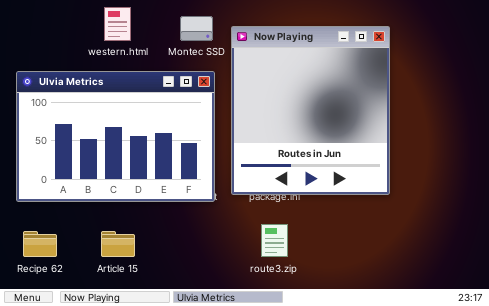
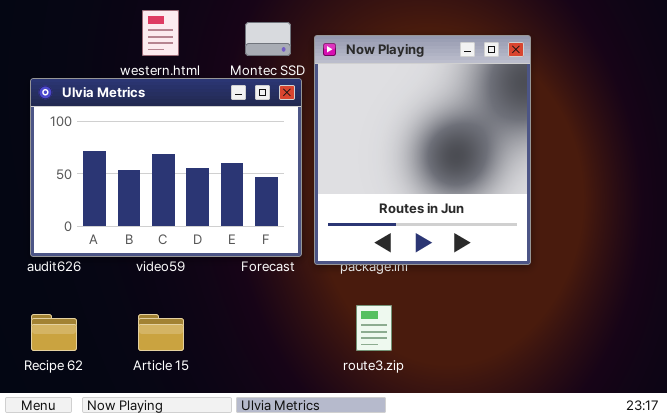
Ulvia Metrics: [16,71,215,202] -> [30,78,302,257], moved

